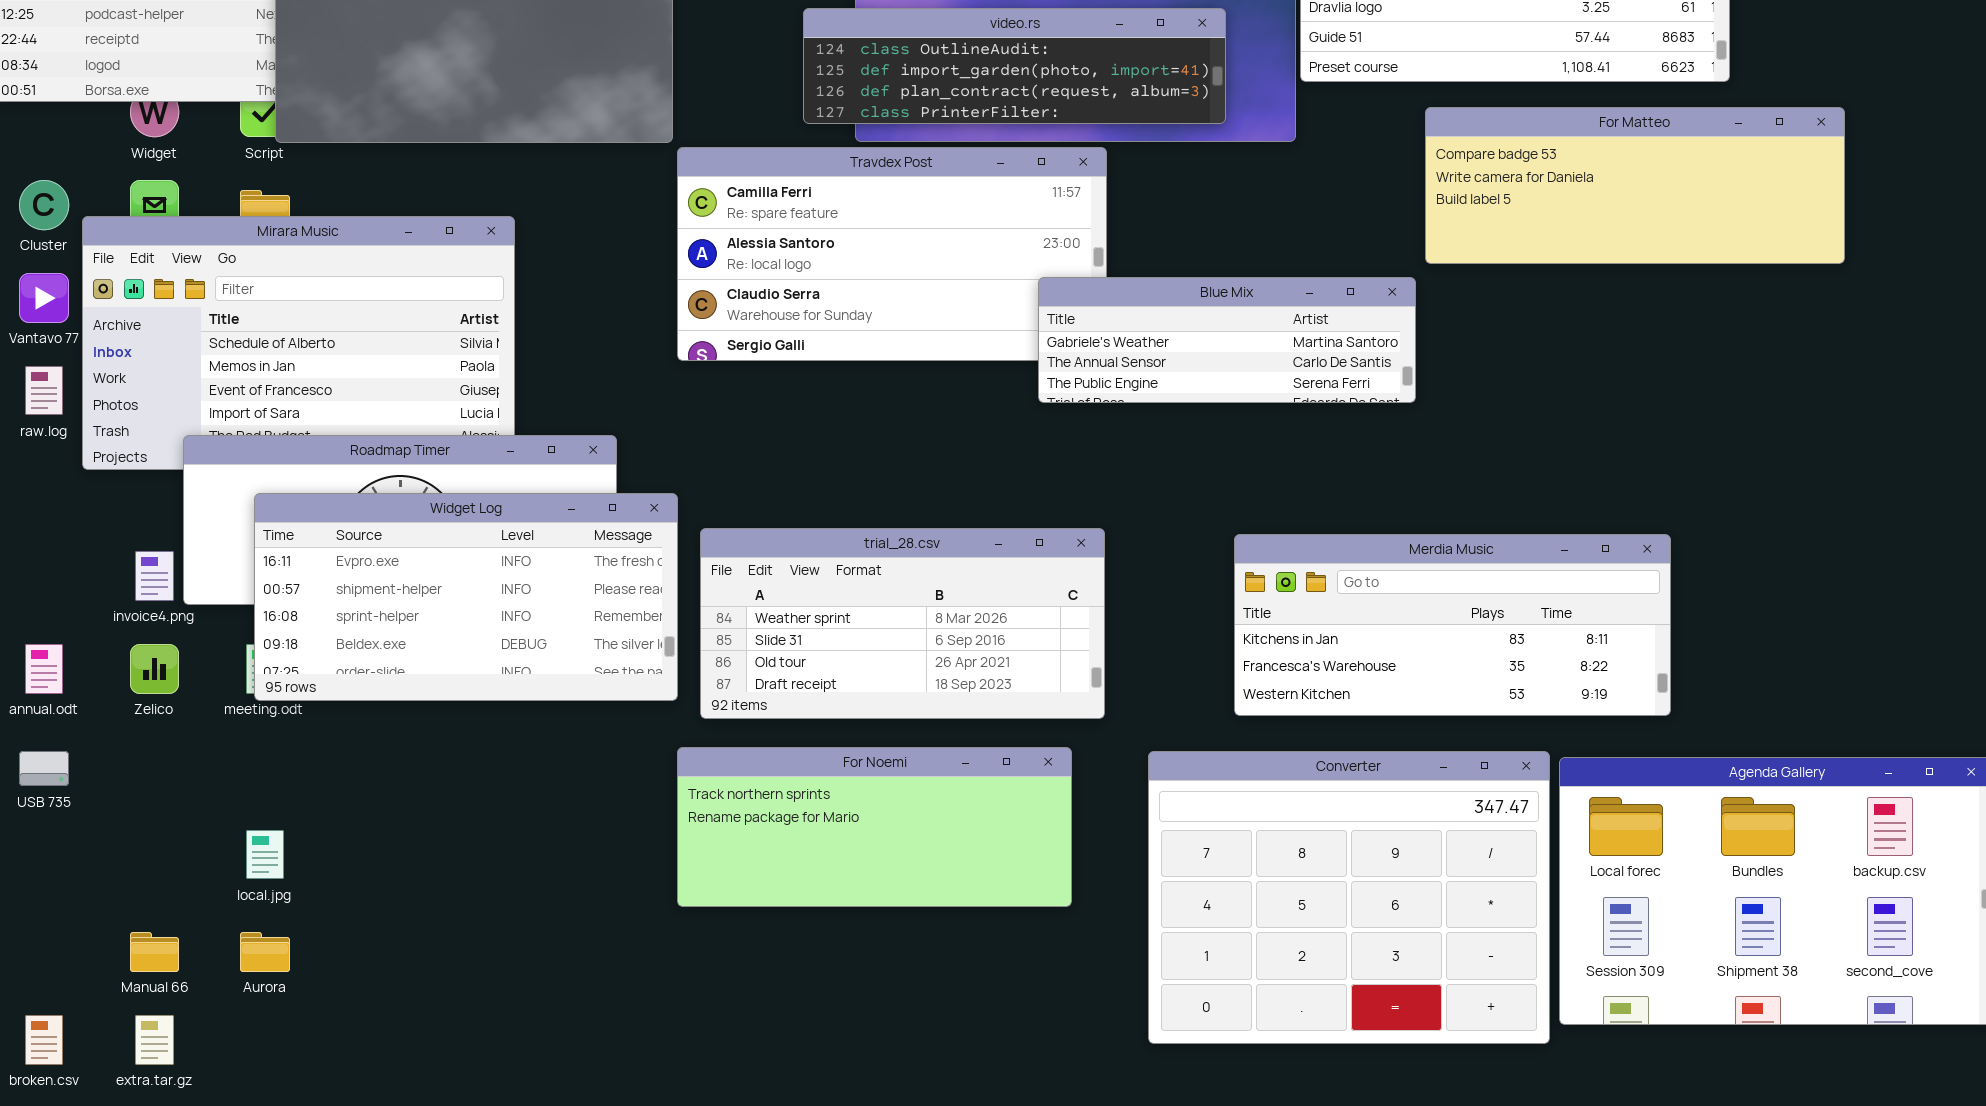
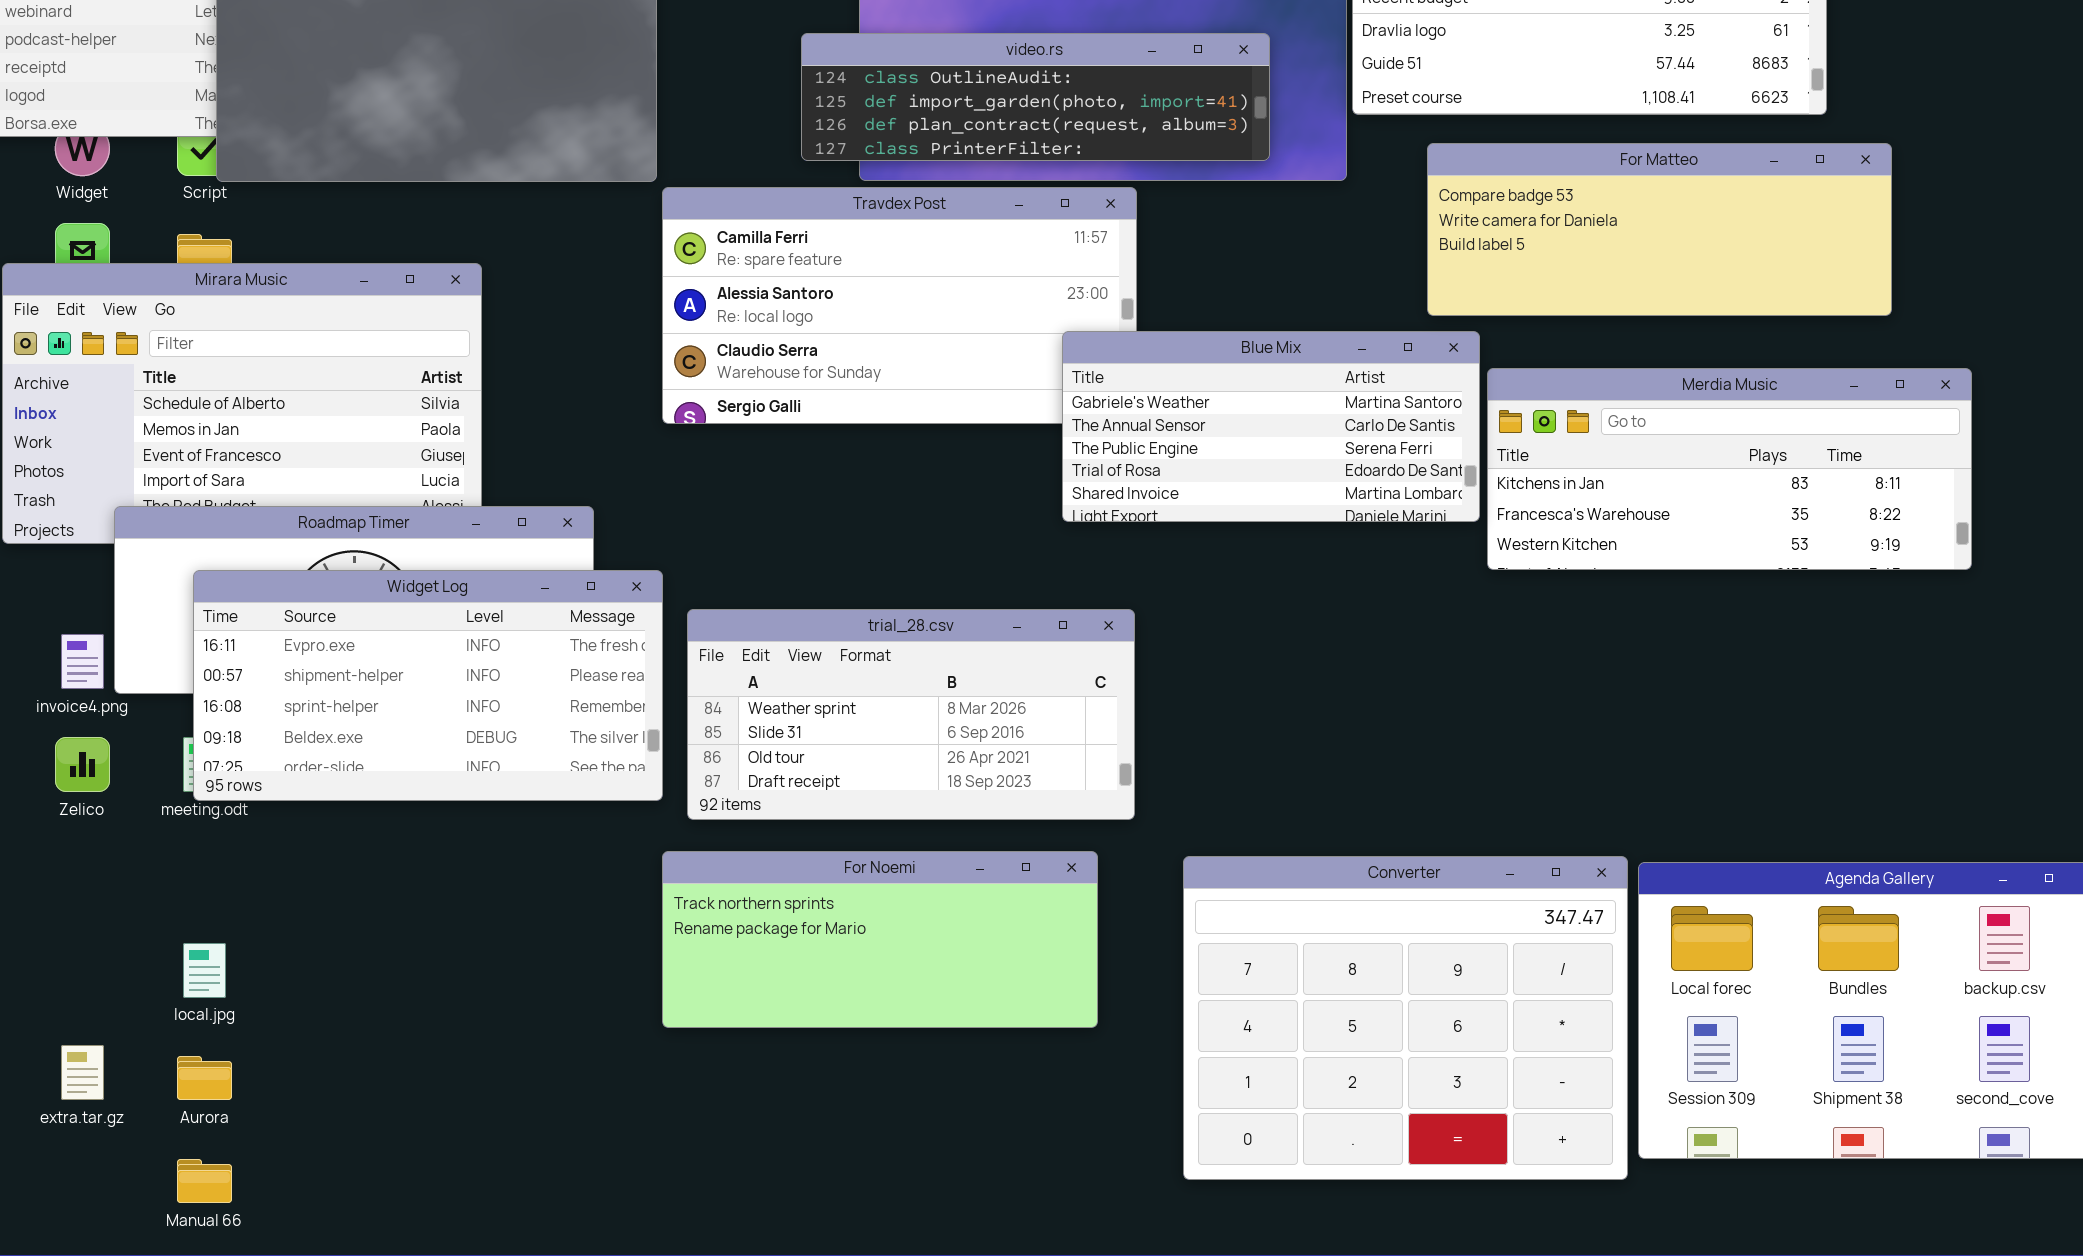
For Matteo: [1425,107,1845,264] -> [1427,143,1892,316], moved
Blue Mix: [1038,277,1416,403] -> [1062,331,1480,522], resized
Merdia Music: [1234,534,1671,716] -> [1487,368,1972,570], moved
Manual 66: [130,932,179,972] -> [177,1159,232,1203], moved
extra.tar.gz: [135,1015,174,1065] -> [61,1045,104,1100], moved

